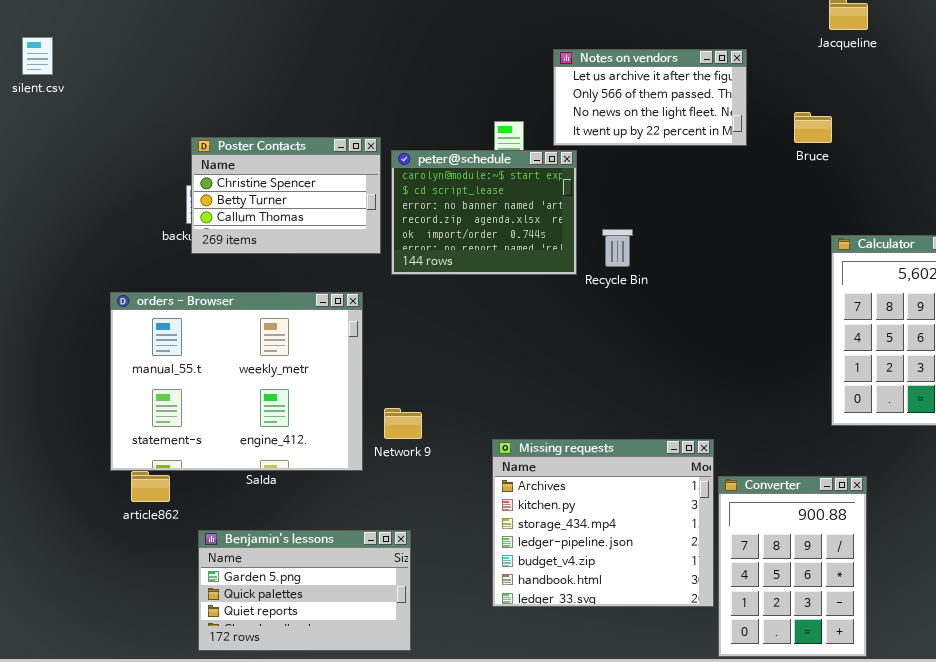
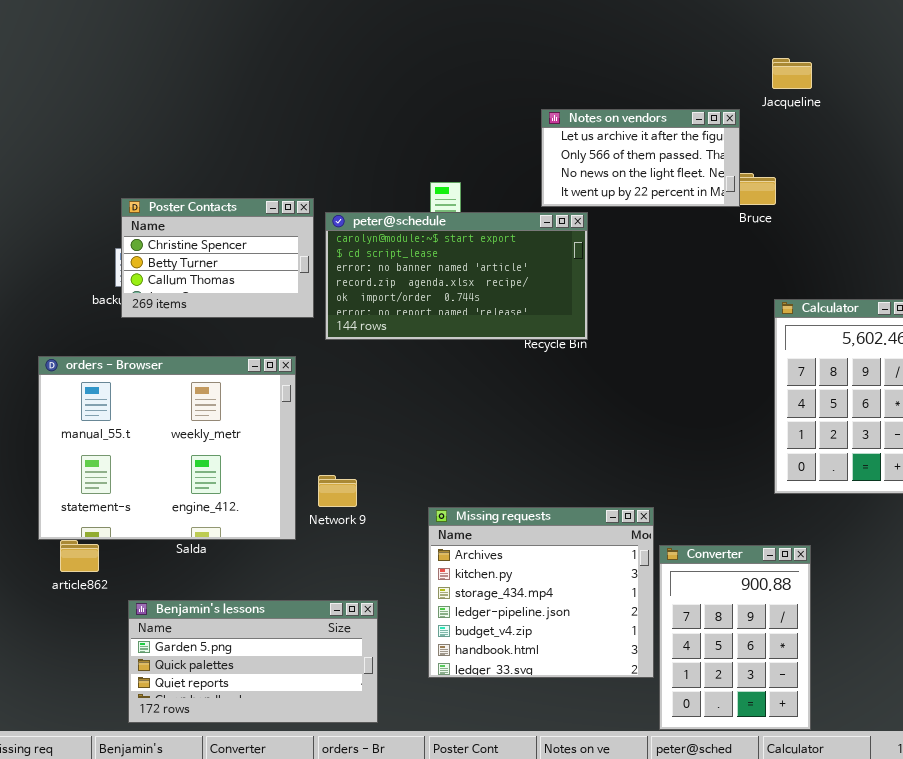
Notes on vendors: [553,49,747,146] -> [541,109,740,207], moved
peter@schedule: [391,150,577,275] -> [325,212,588,340], resized
Benjamin's lessons: [198,530,411,651] -> [128,600,378,723], resized

